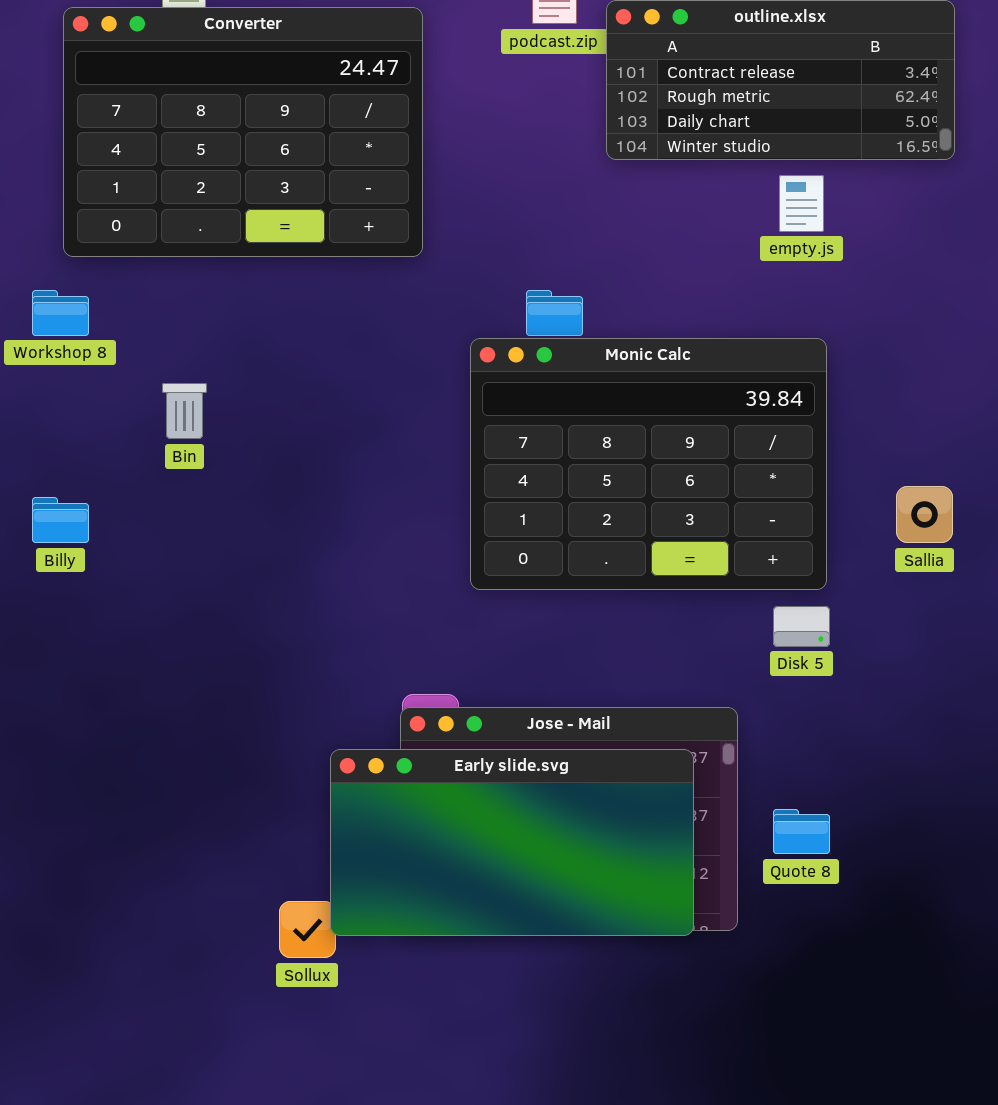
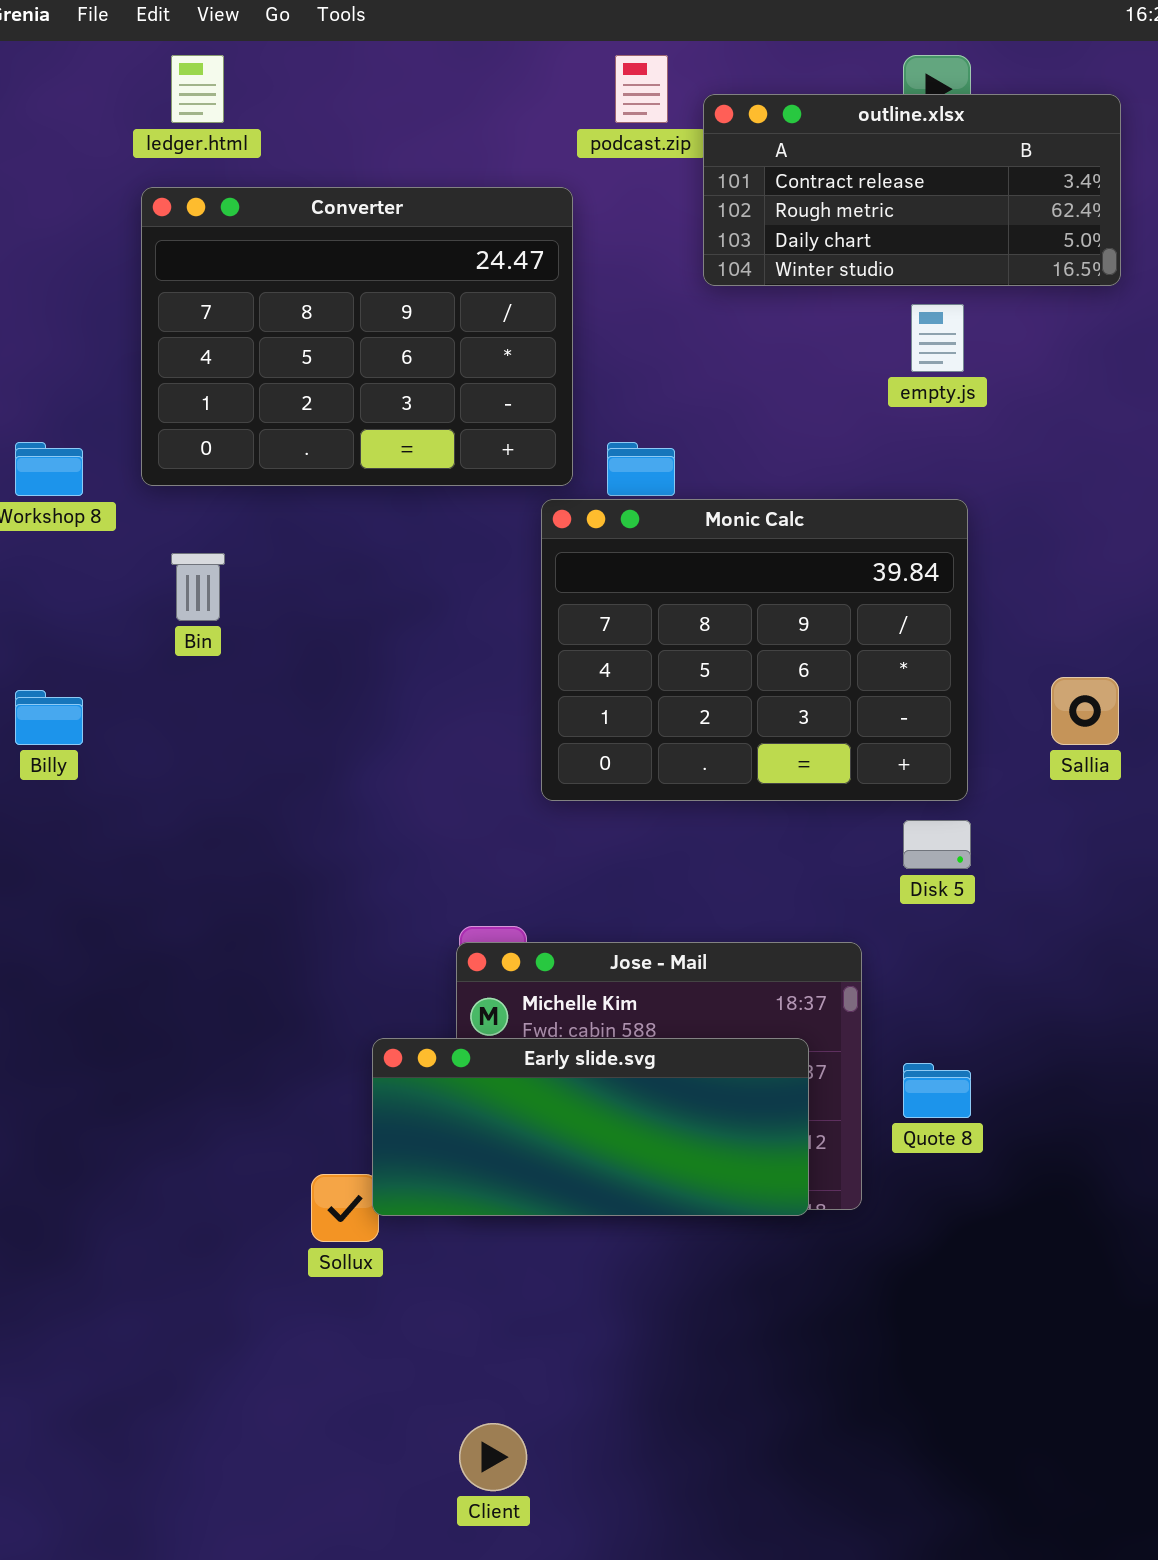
Converter: [63,7,423,257] -> [141,187,573,486], moved
Early slide.svg: [330,749,694,936] -> [372,1038,809,1216], resized

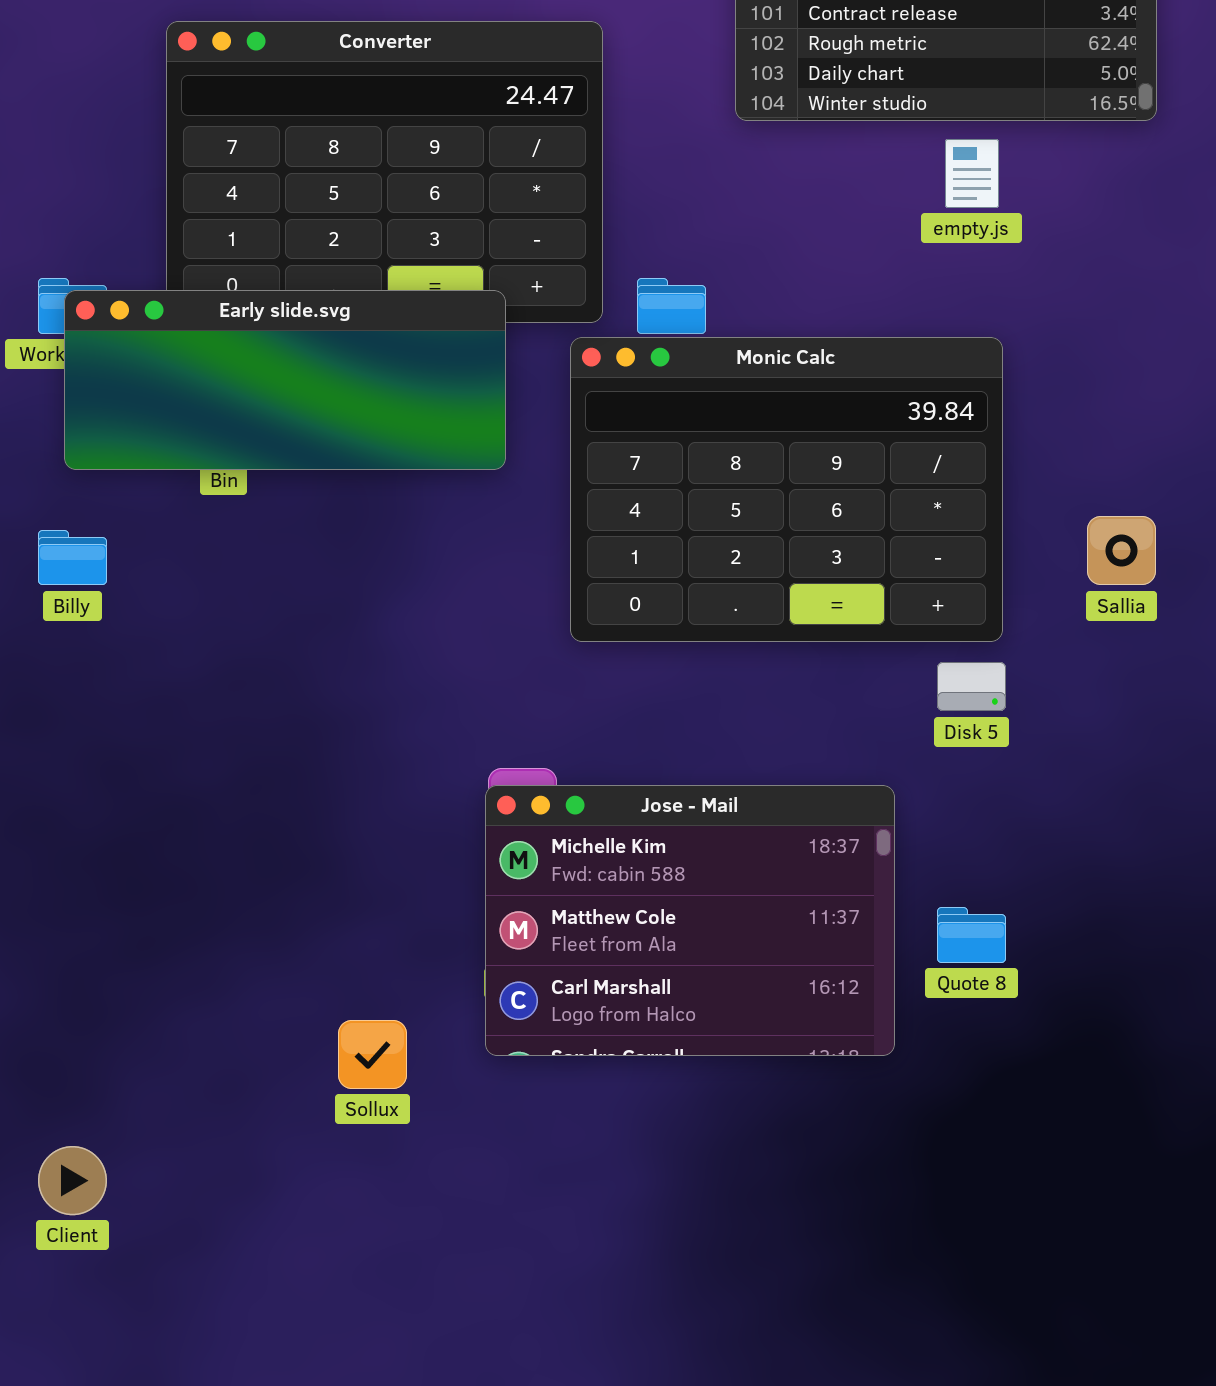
Early slide.svg: [372,1038,809,1216] -> [64,290,506,470], moved
Client: [459,1423,527,1491] -> [38,1146,107,1215], moved

